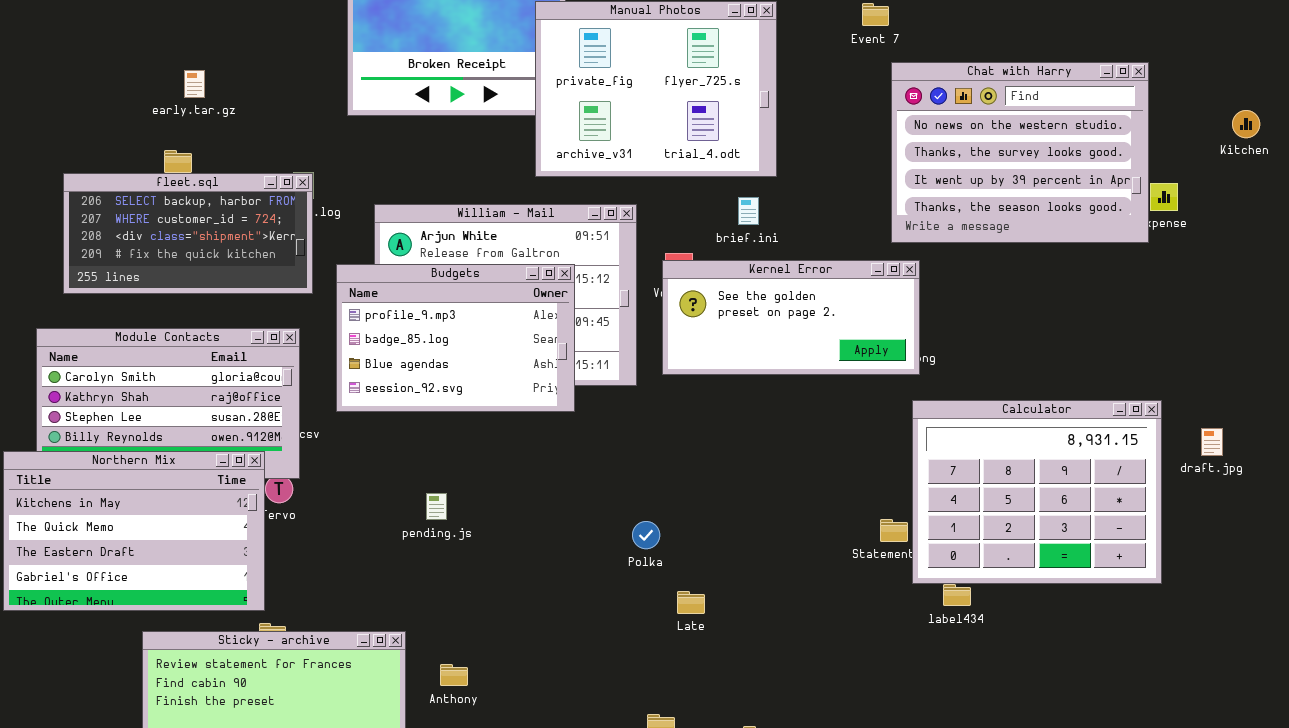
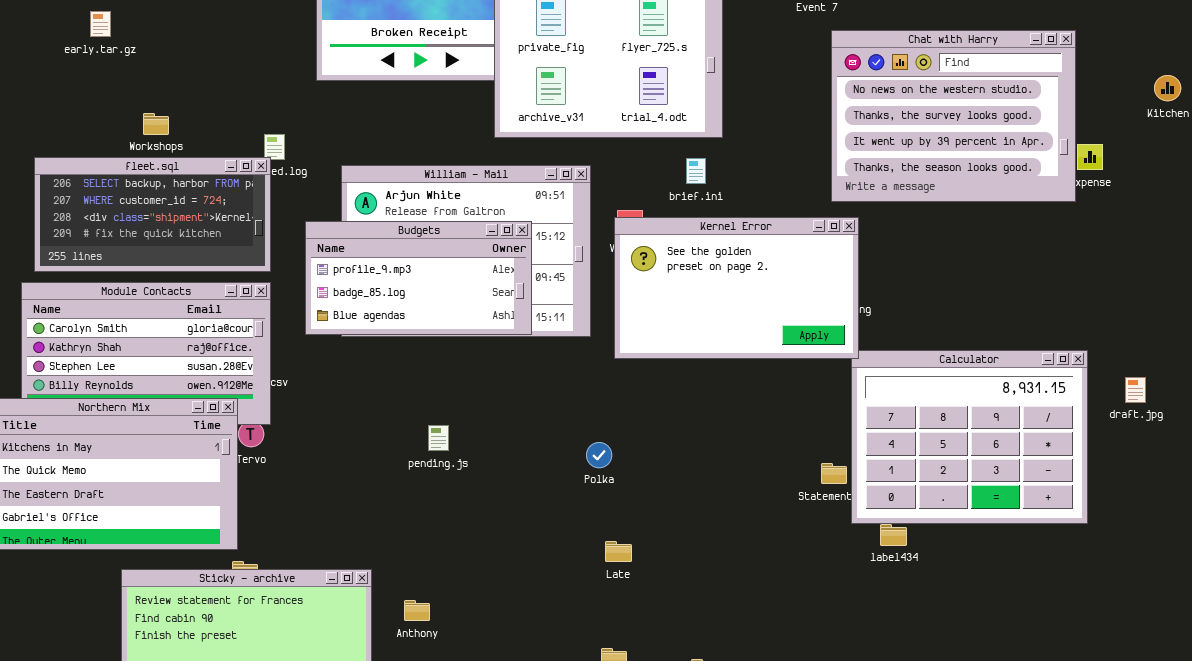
early.tar.gz: [184,70,205,98] -> [90,11,111,37], moved
fleet.sql: [63,173,313,294] -> [34,157,271,272], moved
Kernel Error: [662,260,920,375] -> [614,217,859,359], resized
Budgets: [336,264,575,412] -> [305,221,532,335], resized
pending.js: [426,493,447,520] -> [428,425,449,451], moved
Polka: [632,521,660,549] -> [586,442,612,468], moved
Late: [677,591,705,614] -> [605,541,632,562], moved

